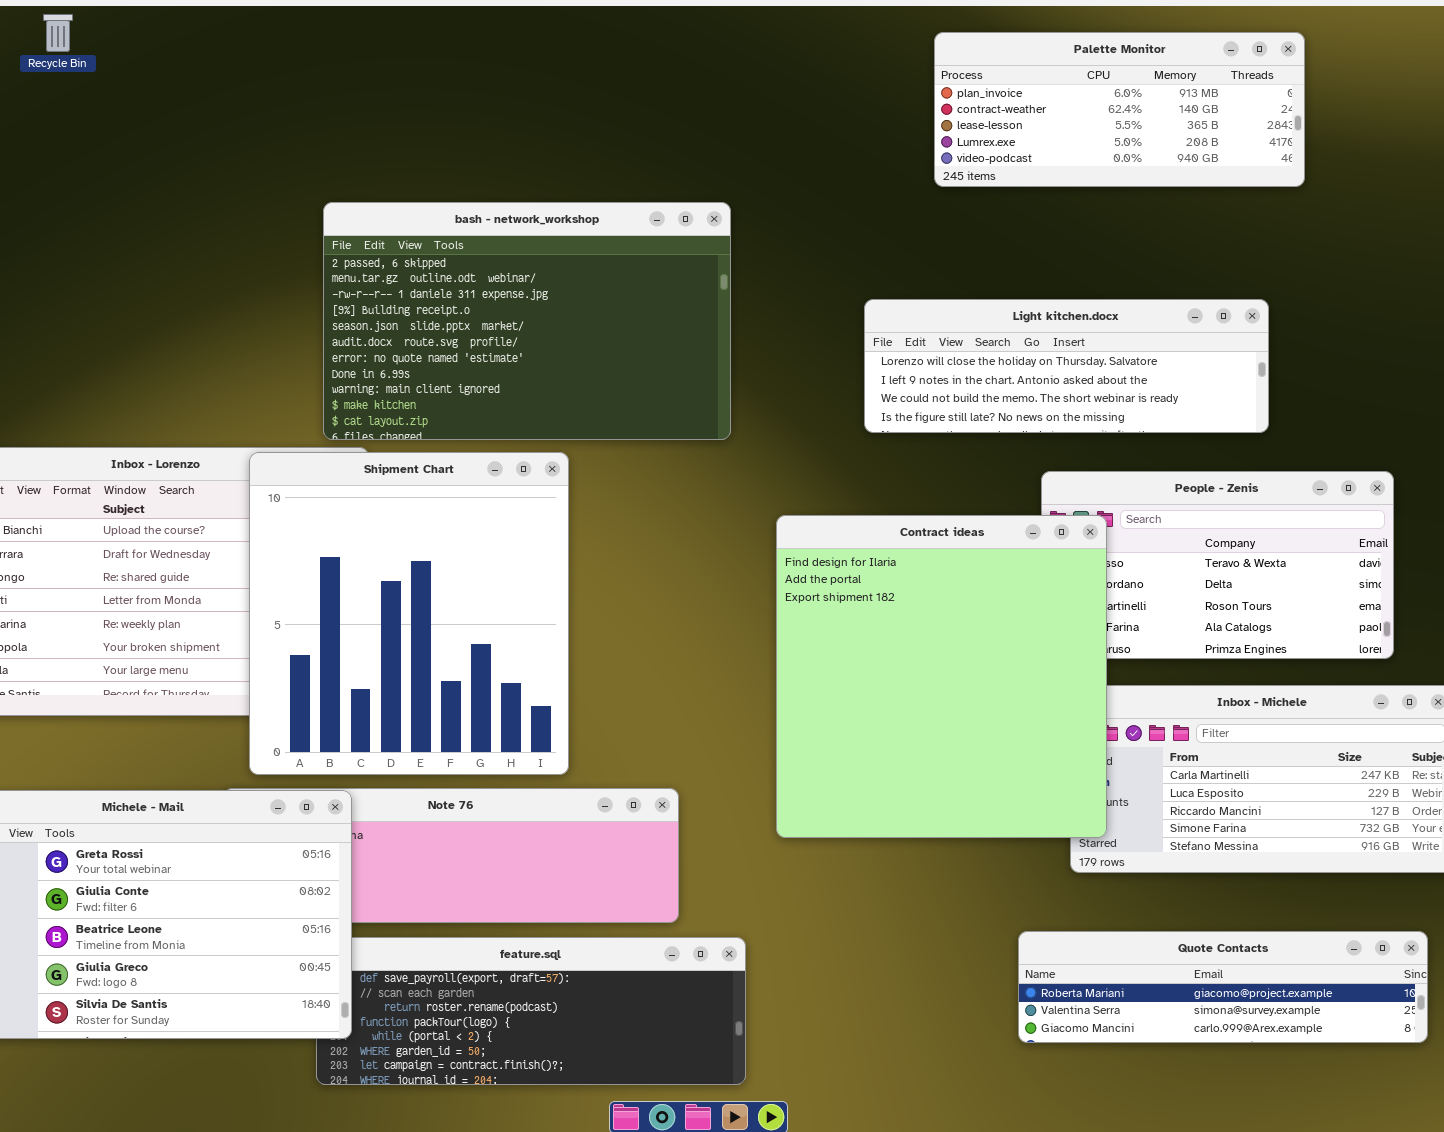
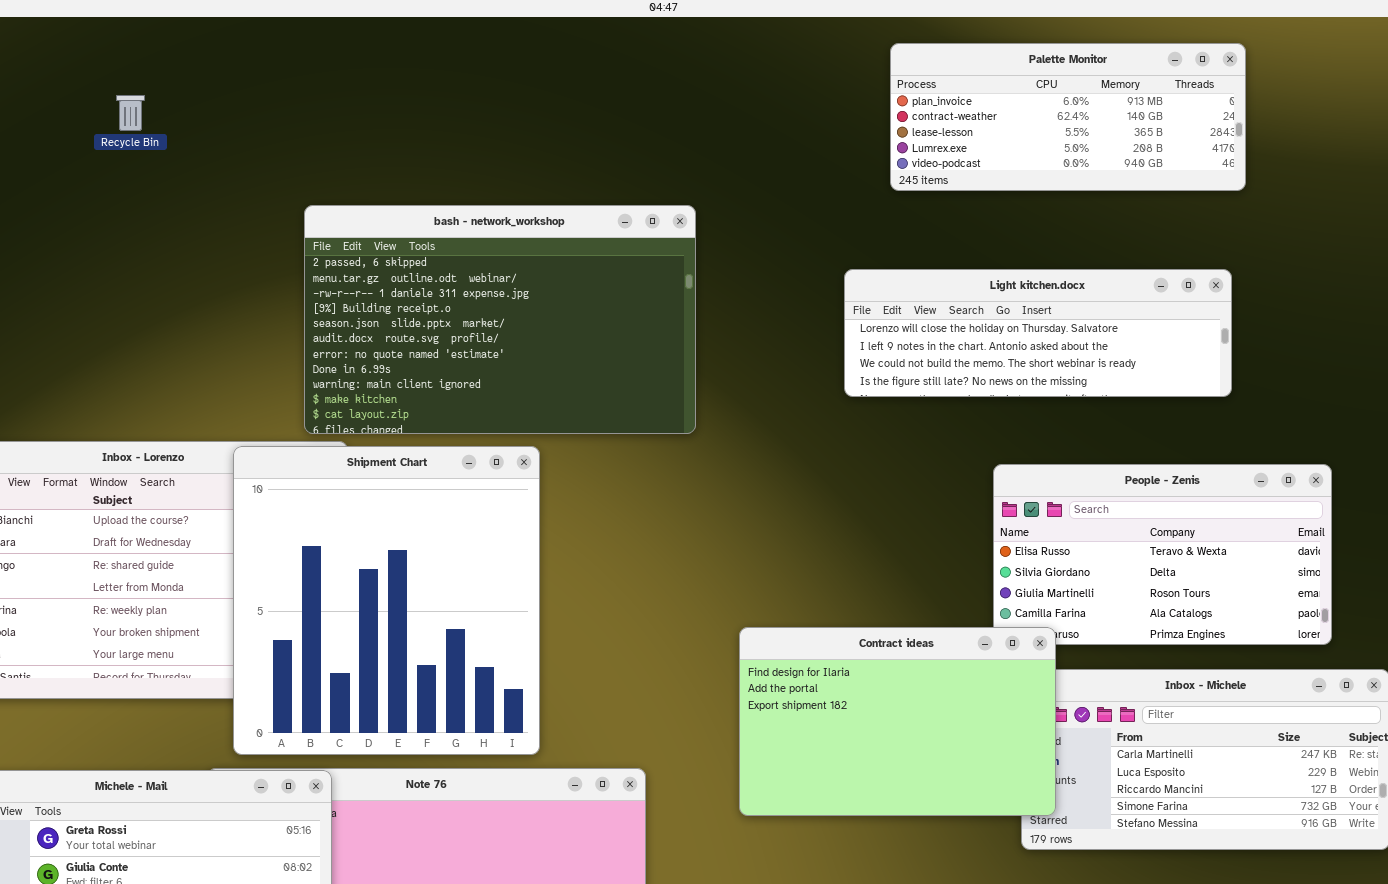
Recycle Bin: [43,14,73,52] -> [116,95,145,131], moved
Light kitchen.docx: [864,299,1269,433] -> [844,269,1232,397], moved
Contract ideas: [776,515,1107,838] -> [739,627,1056,816], resized

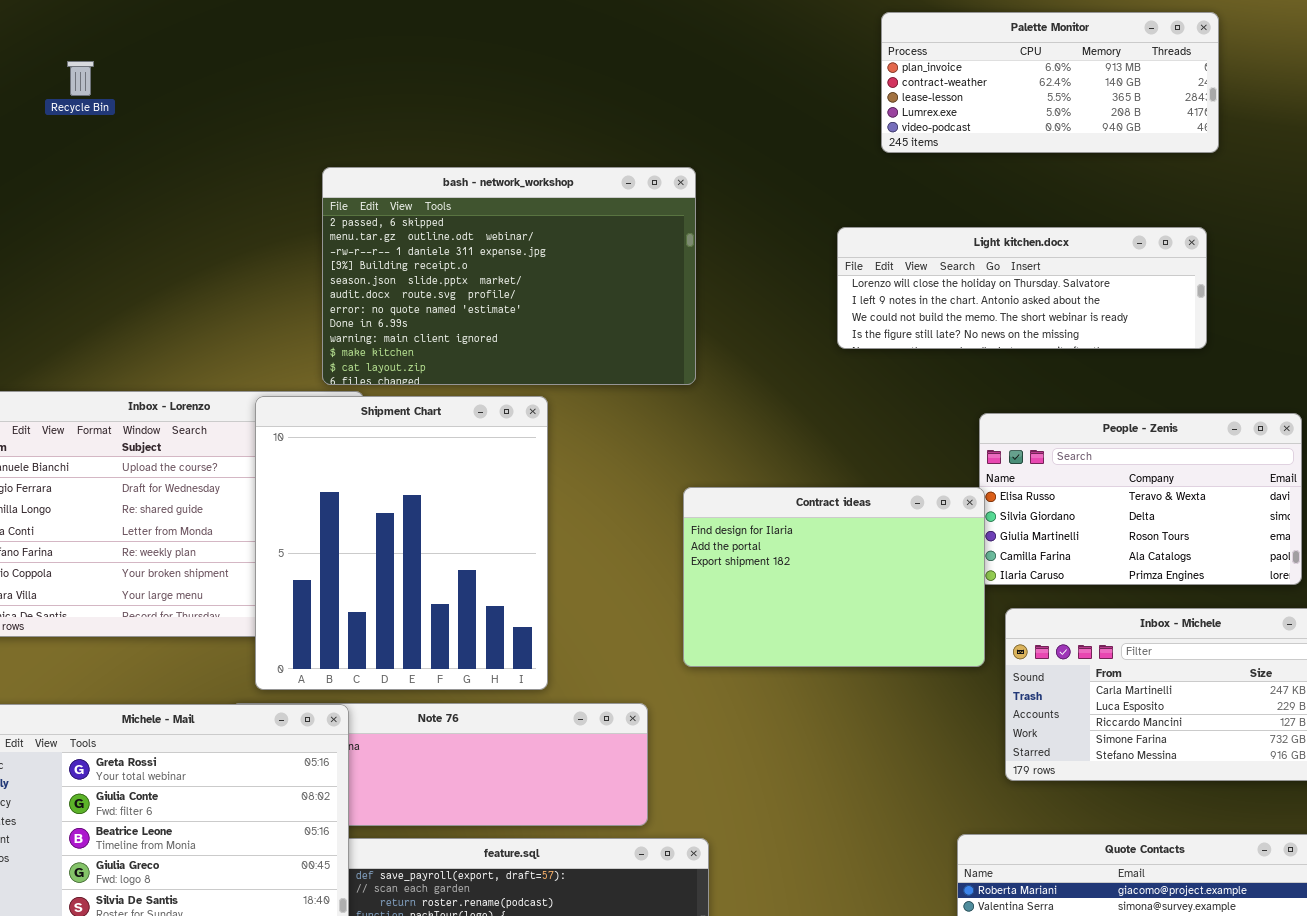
Recycle Bin: [116,95,145,131] -> [67,61,94,96], moved
Contract ideas: [739,627,1056,816] -> [683,487,985,667], moved

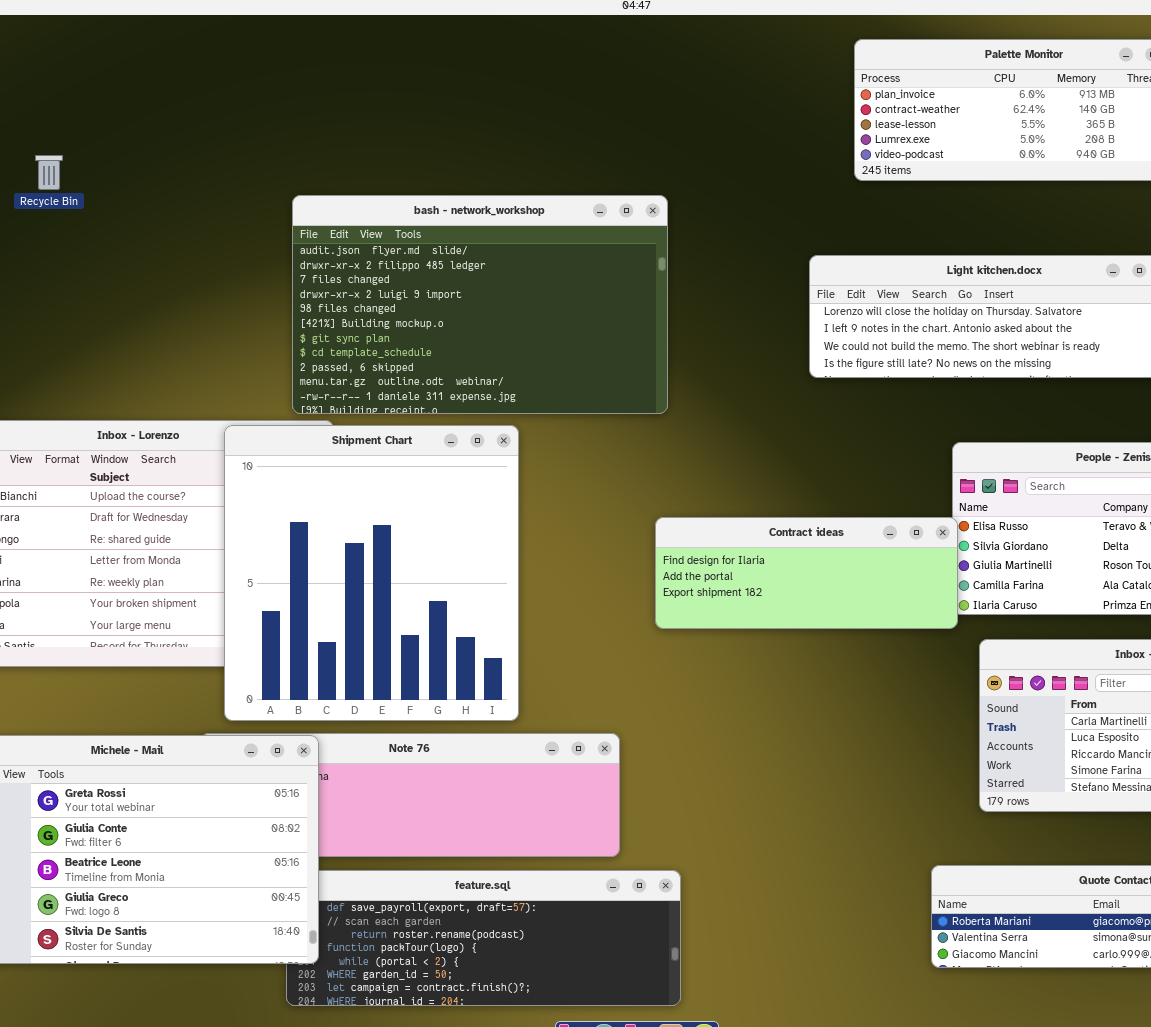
Recycle Bin: [67,61,94,96] -> [35,155,63,190], moved
bash - network_workshop: [322,167,696,385] -> [292,195,668,414], scrolled up 8 rows
Contract ideas: [683,487,985,667] -> [655,517,958,629], resized

